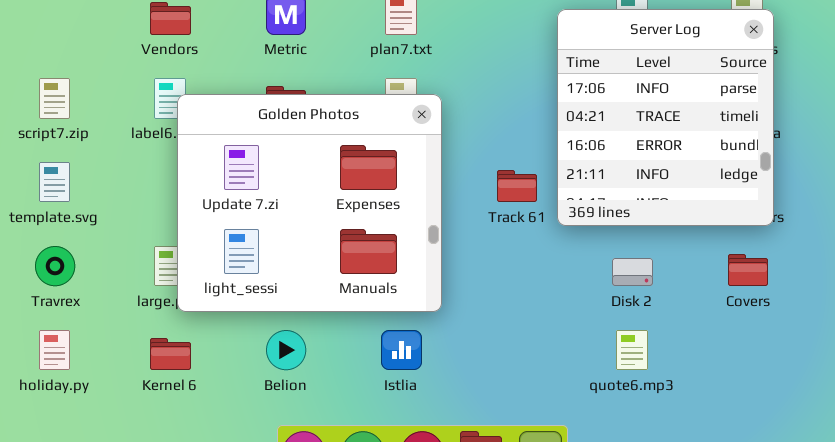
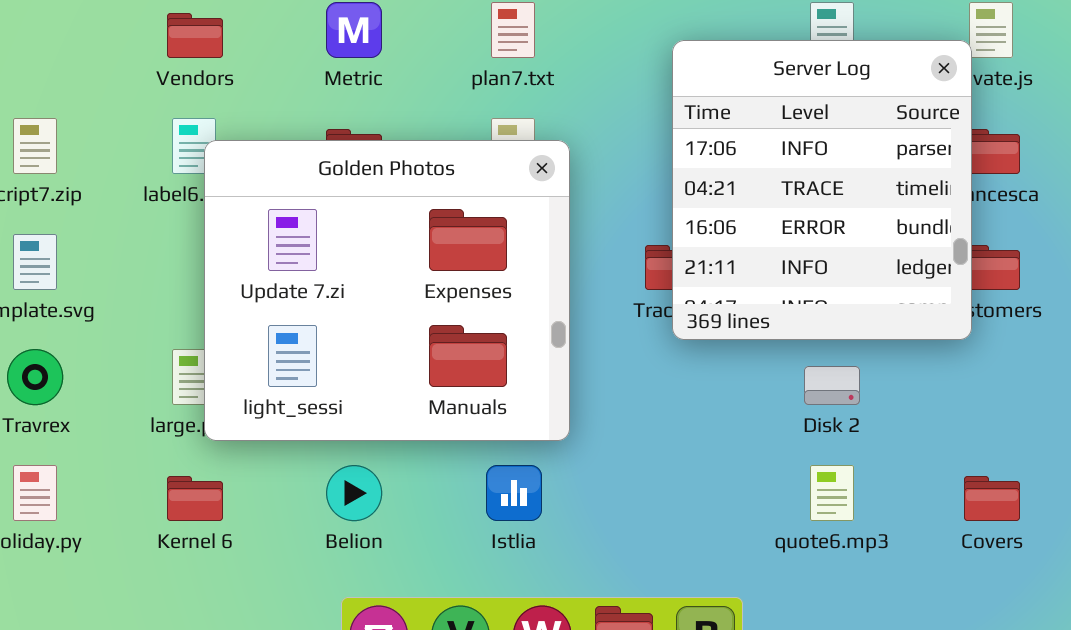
Server Log: [557,9,774,226] -> [672,40,972,340], moved
Covers: [728,254,768,286] -> [964,476,1020,521], moved

